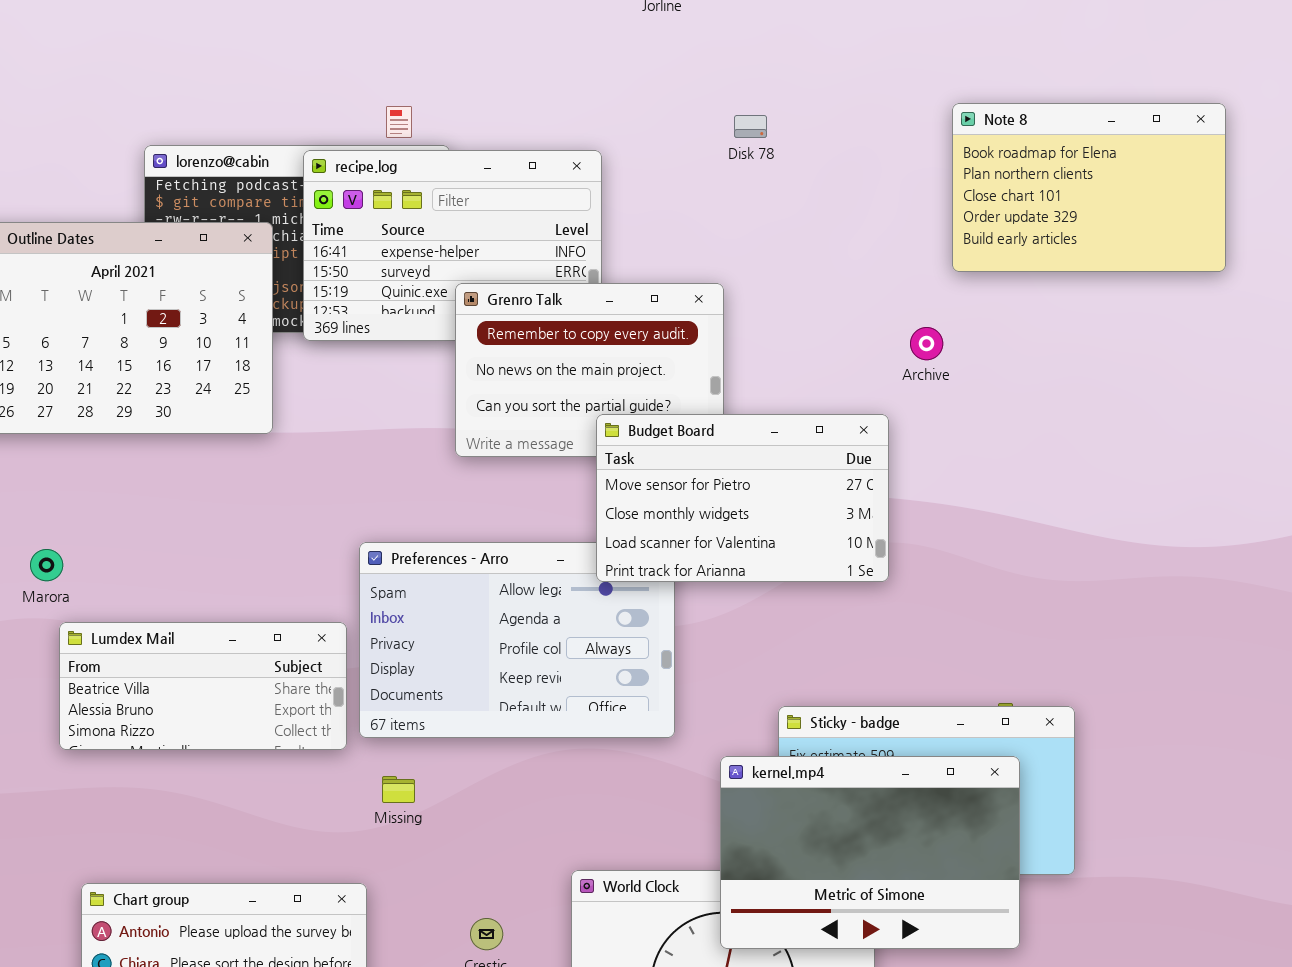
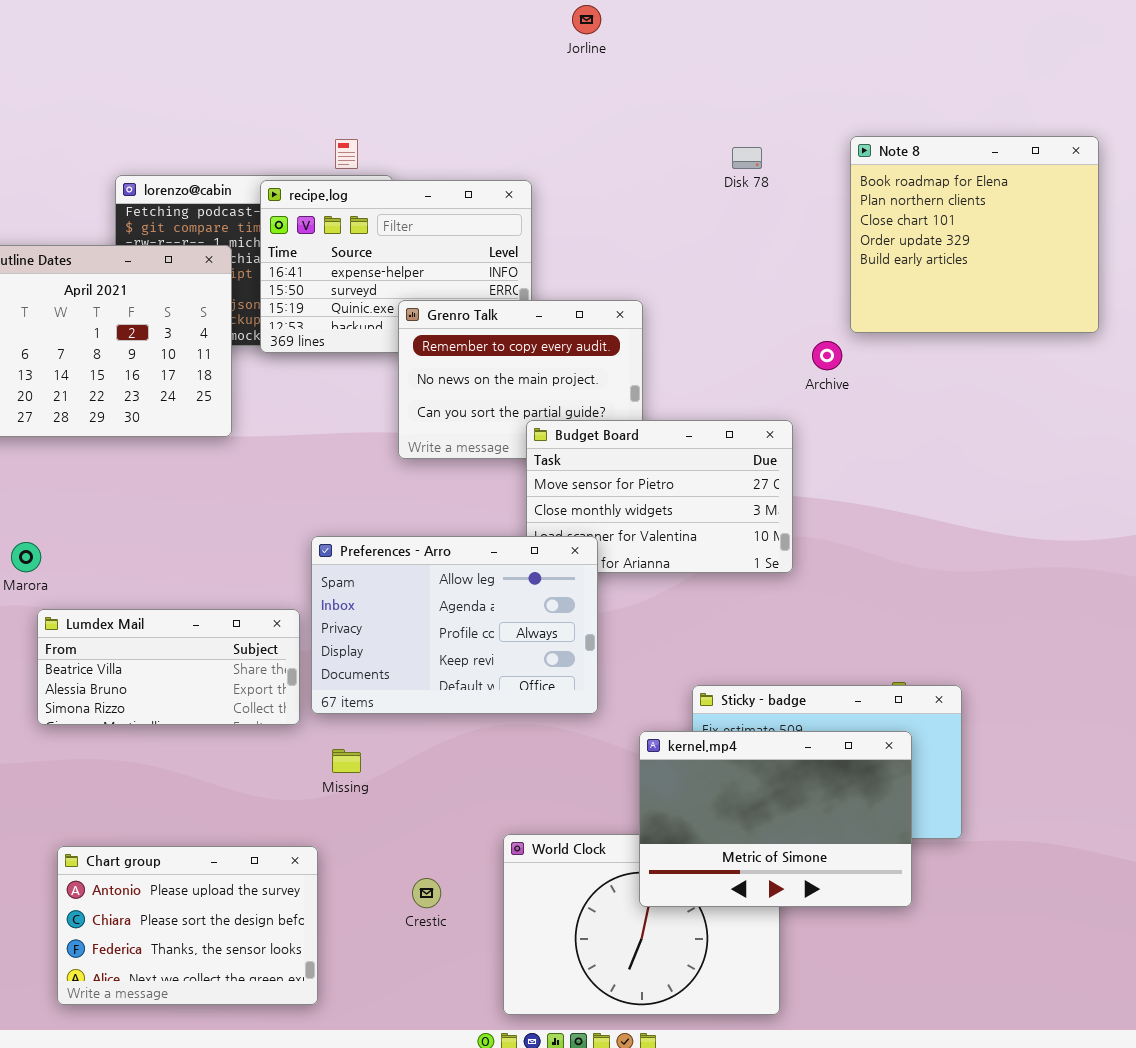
Note 8: [952,103,1226,272] -> [850,136,1099,333], resized
Disk 78: [734,115,767,138] -> [732,147,762,169], moved
Preferences - Arro: [359,542,675,738] -> [311,536,598,714], raised

